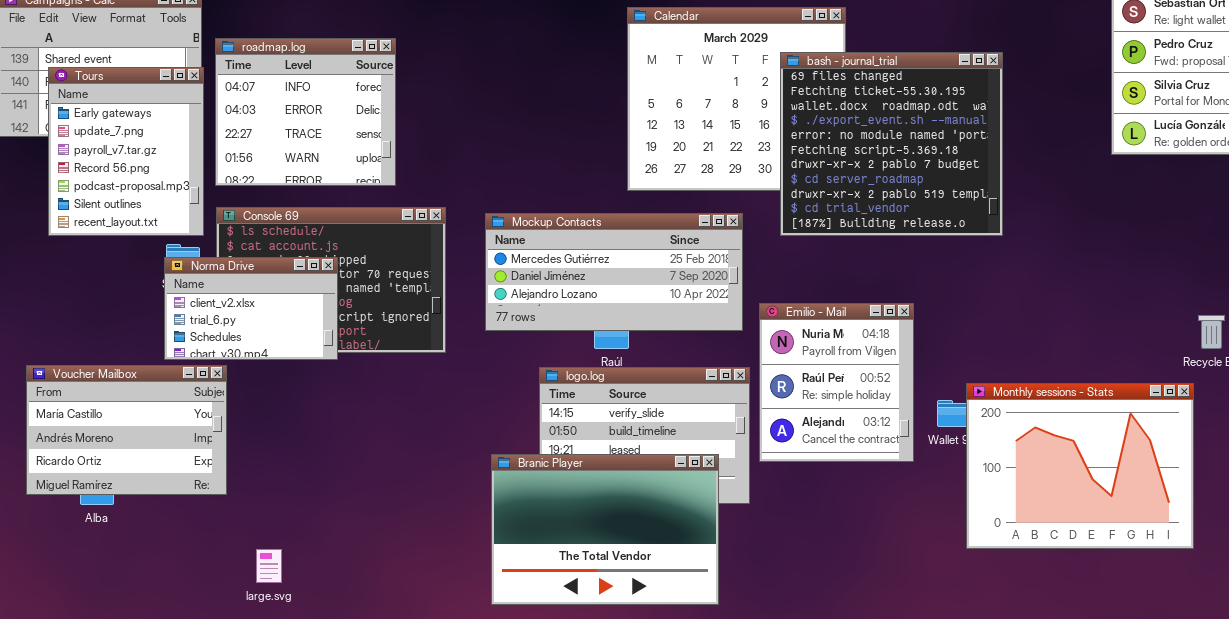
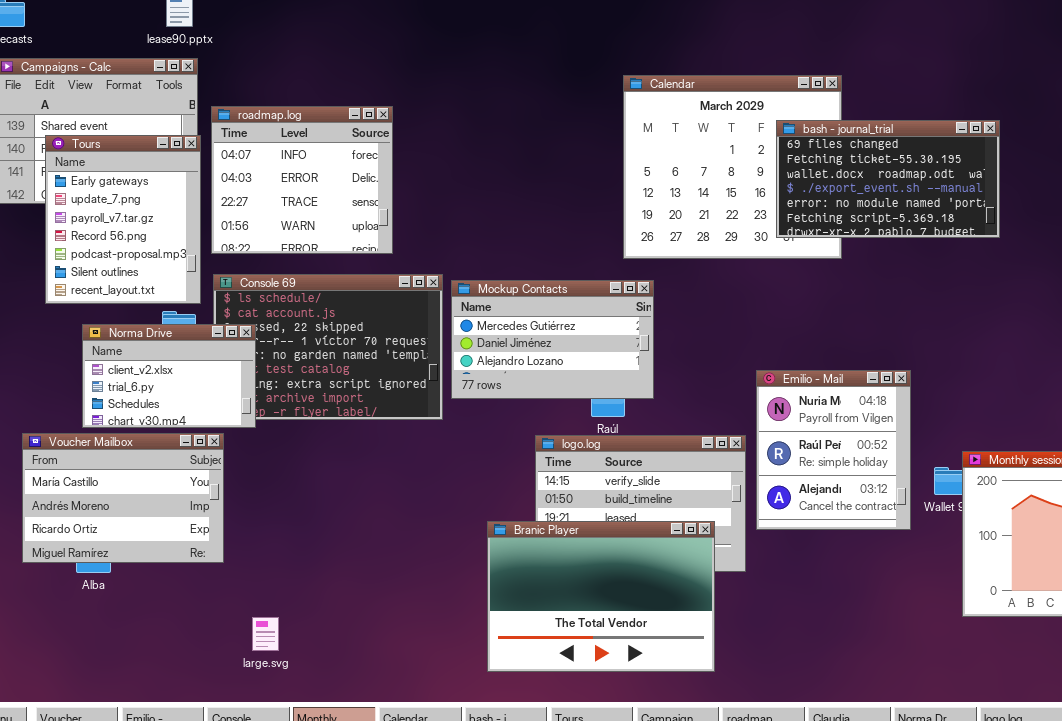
bash - journal_trial: [780,52,1003,236] -> [776,120,1000,238], resized
Mockup Contacts: [485,213,743,331] -> [451,280,654,399], moved, resized
Norma Drive: [164,257,338,360] -> [82,324,256,428], moved

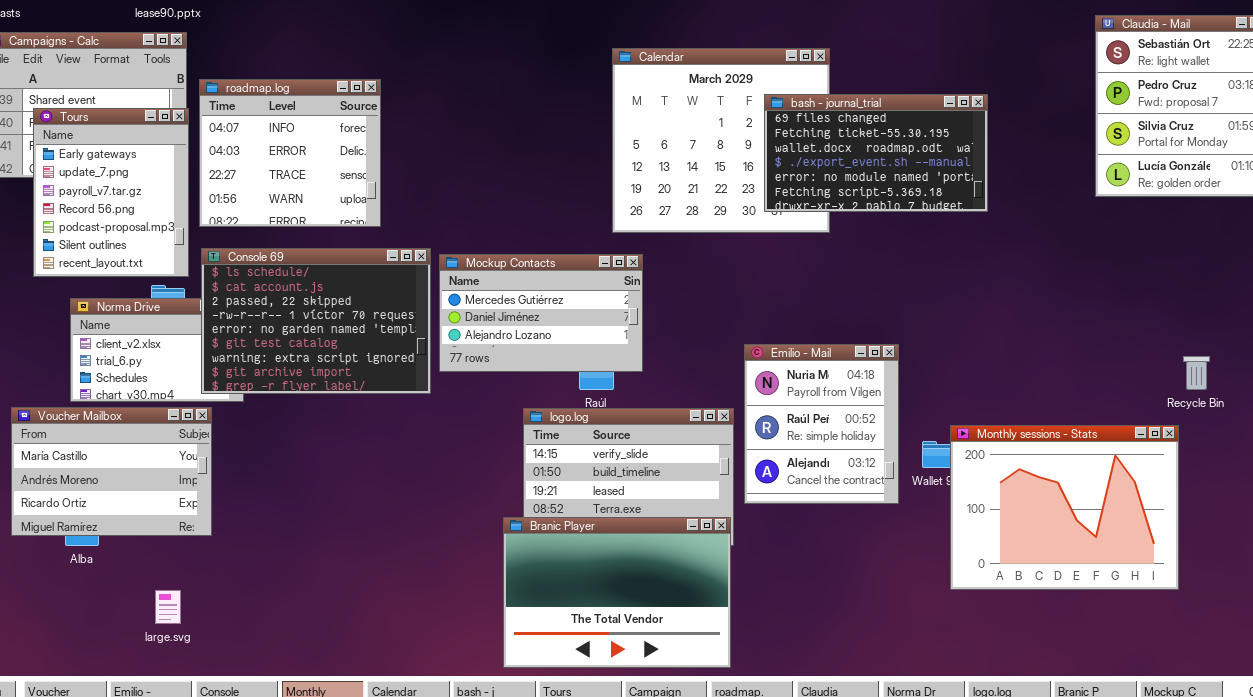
Console 69: [213,274,443,420] -> [201,248,431,394], raised
Branic Player: [487,521,715,672] -> [503,517,731,668], moved
large.svg: [252,617,279,651] -> [155,590,181,624], moved

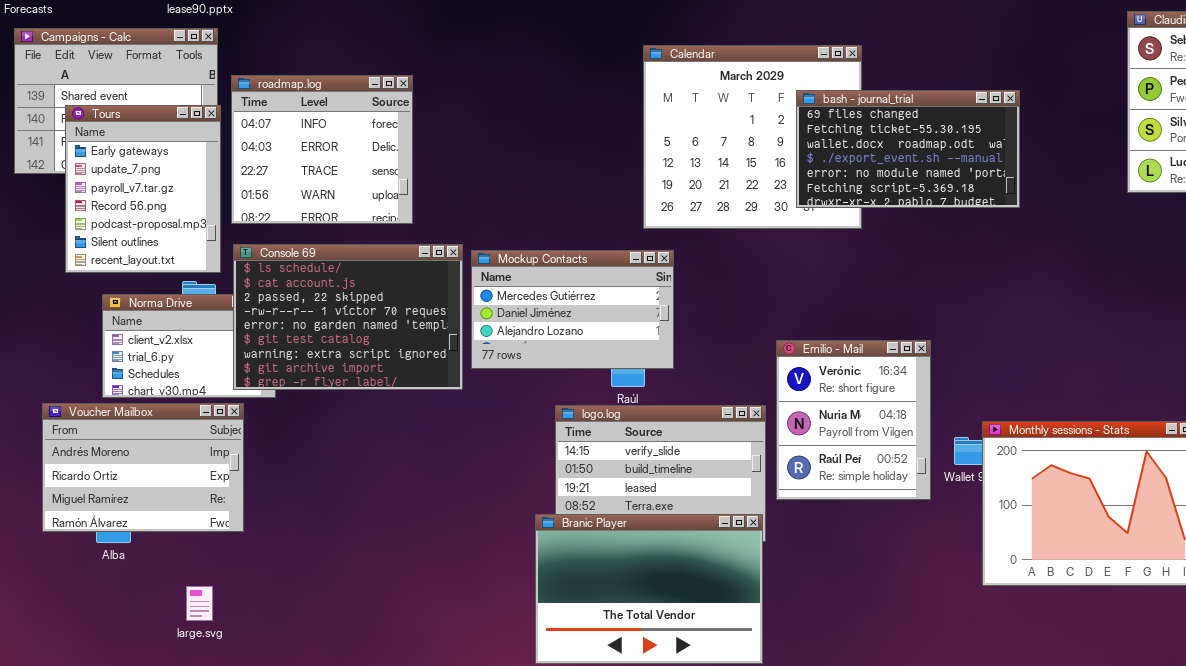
Emilio - Mail: [744,344,899,504] -> [776,340,931,500], scrolled up 1 row
Voucher Mailbox: [11,407,212,536] -> [42,403,244,532], scrolled down 1 row

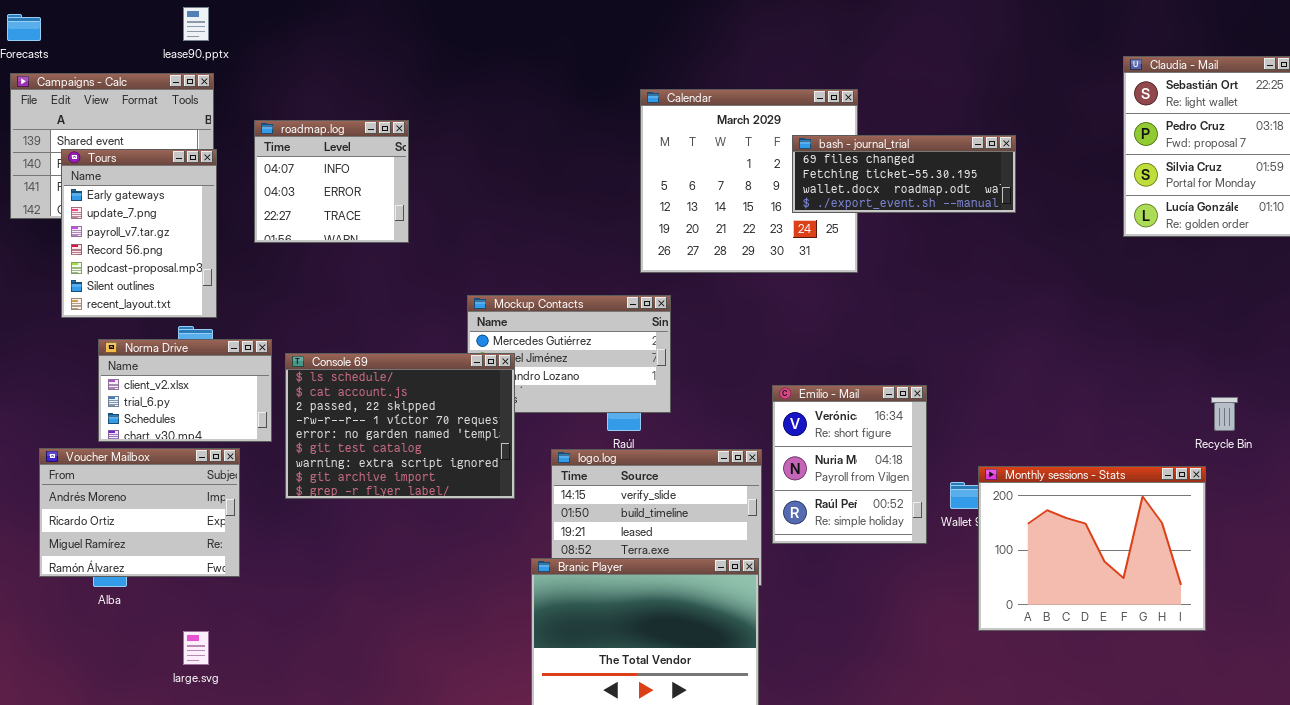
roadmap.log: [231,75,413,224] -> [254,120,409,243], resized
bash - journal_trial: [796,90,1020,208] -> [792,135,1016,213], resized
Console 69: [233,244,463,390] -> [285,353,515,499], moved

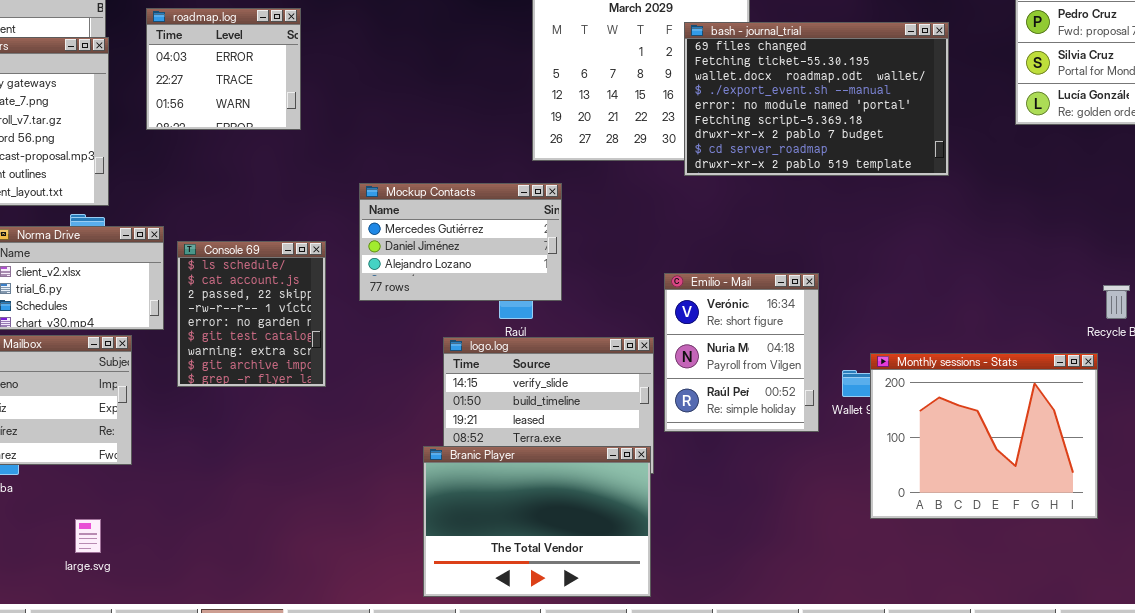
roadmap.log: [254,120,409,243] -> [146,8,301,130], scrolled down 1 row
bash - journal_trial: [792,135,1016,213] -> [684,22,949,176], resized
Console 69: [285,353,515,499] -> [177,241,326,387], resized

